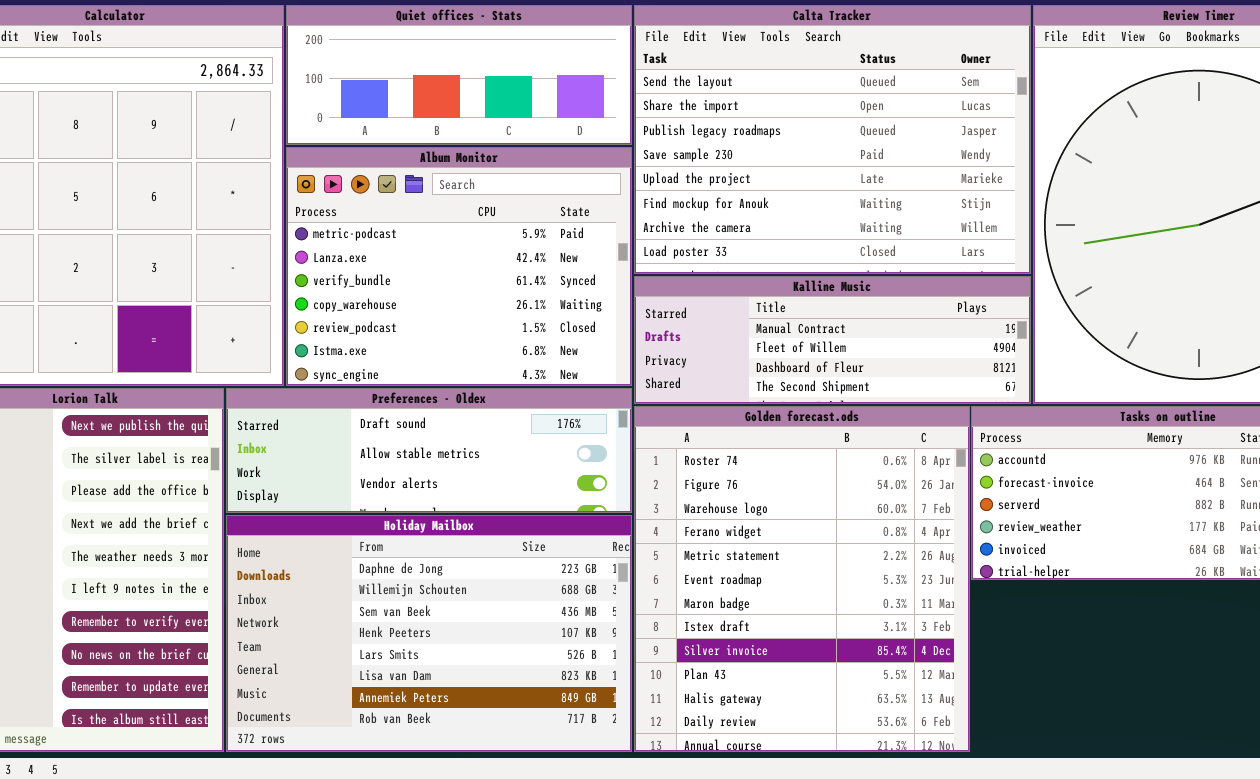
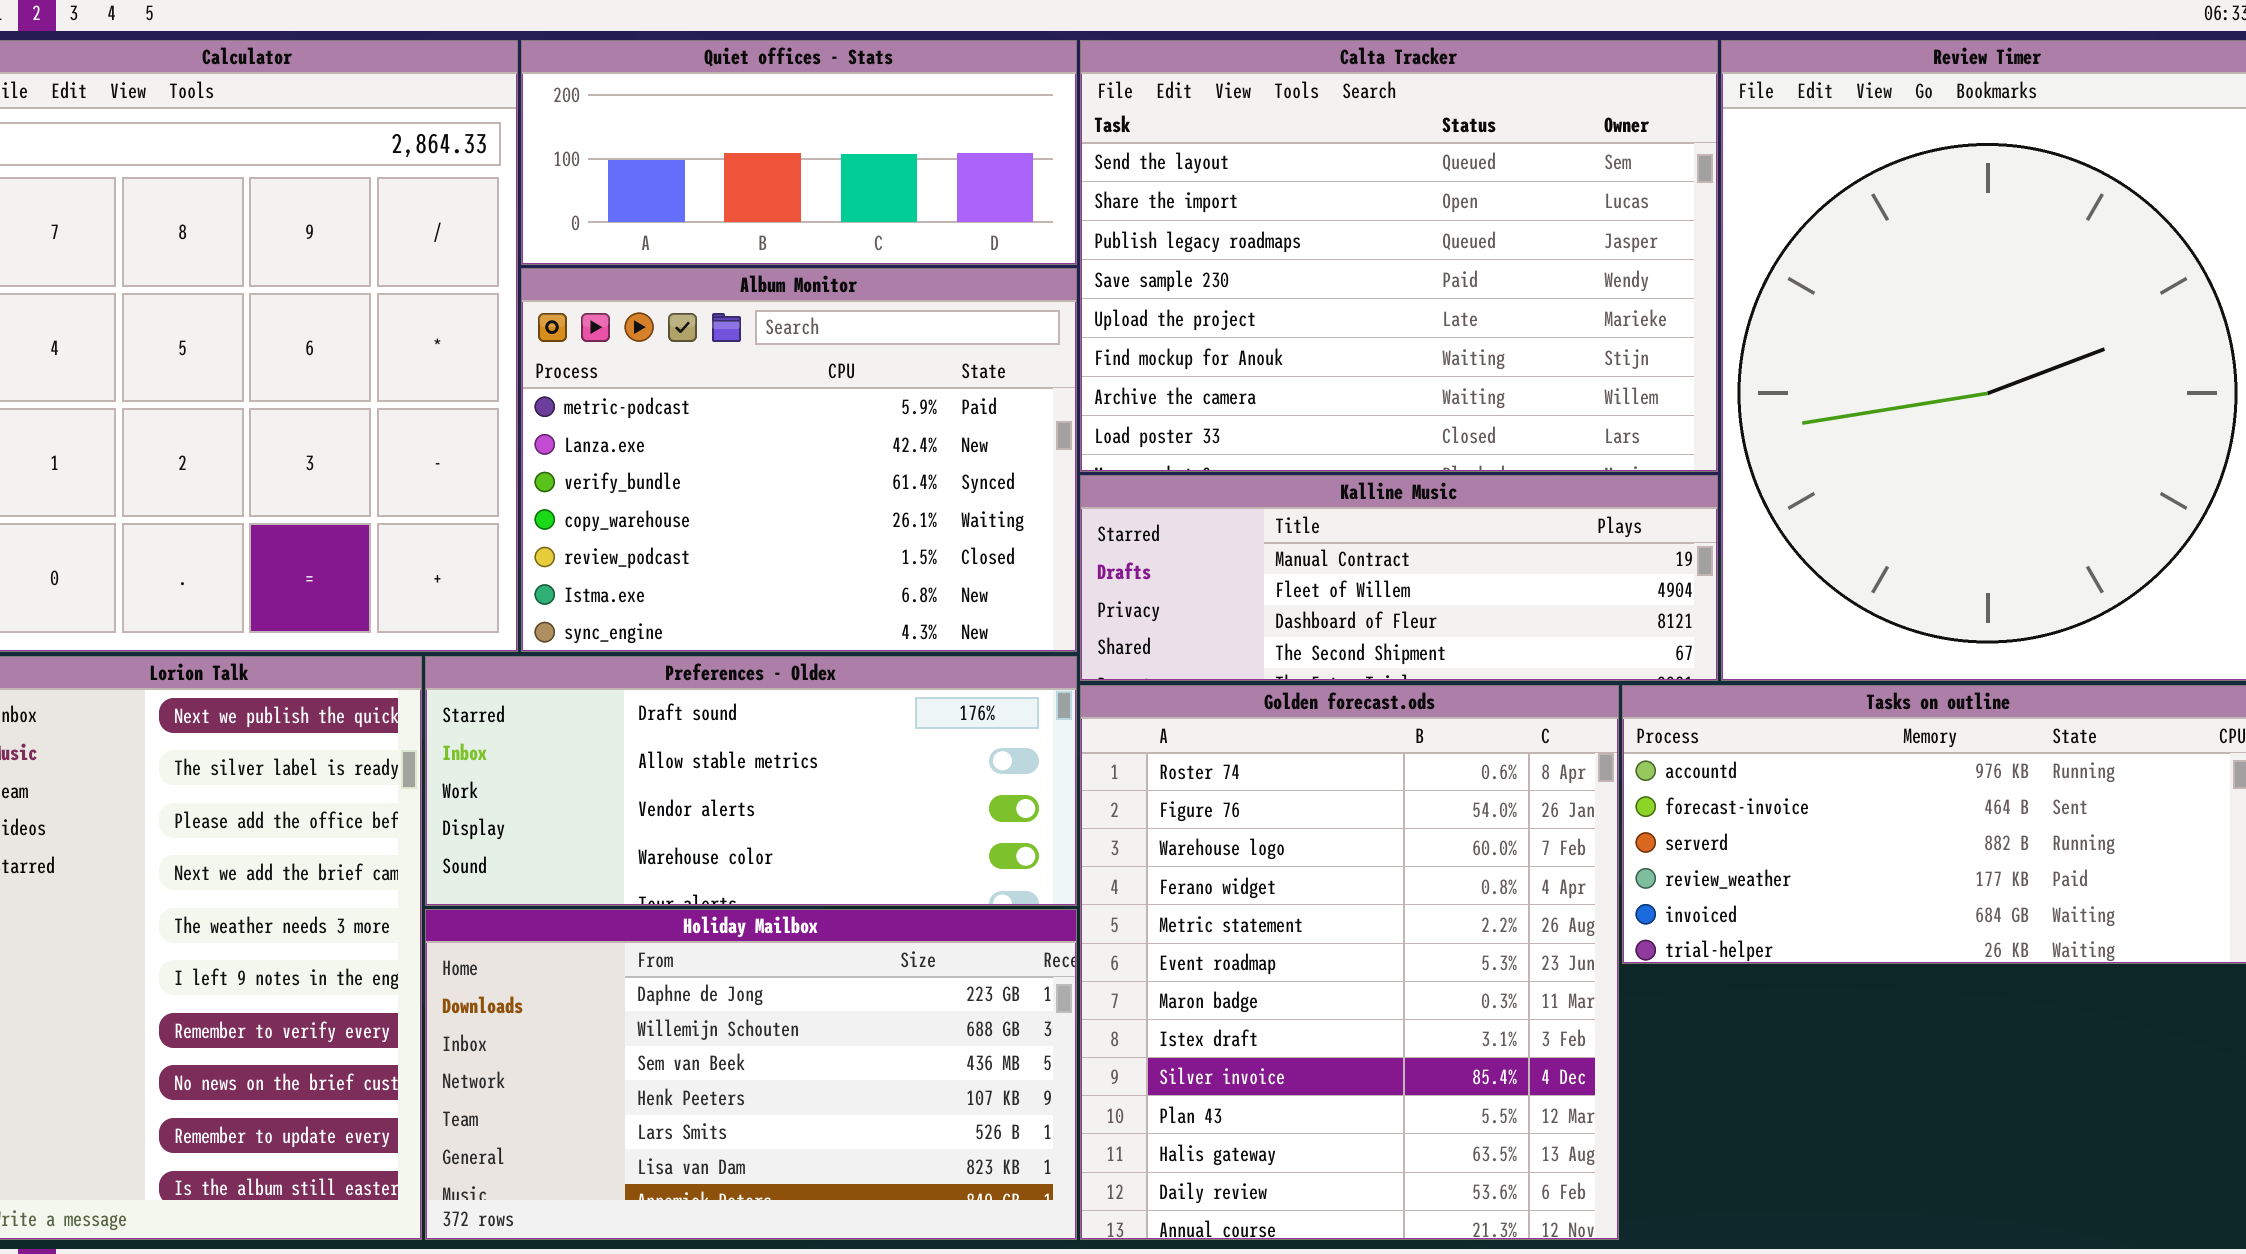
Preferences - Oldex: [226,388,632,513] -> [425,656,1077,906], resized
Holiday Mailbox: [226,515,632,752] -> [425,909,1077,1240], resized

